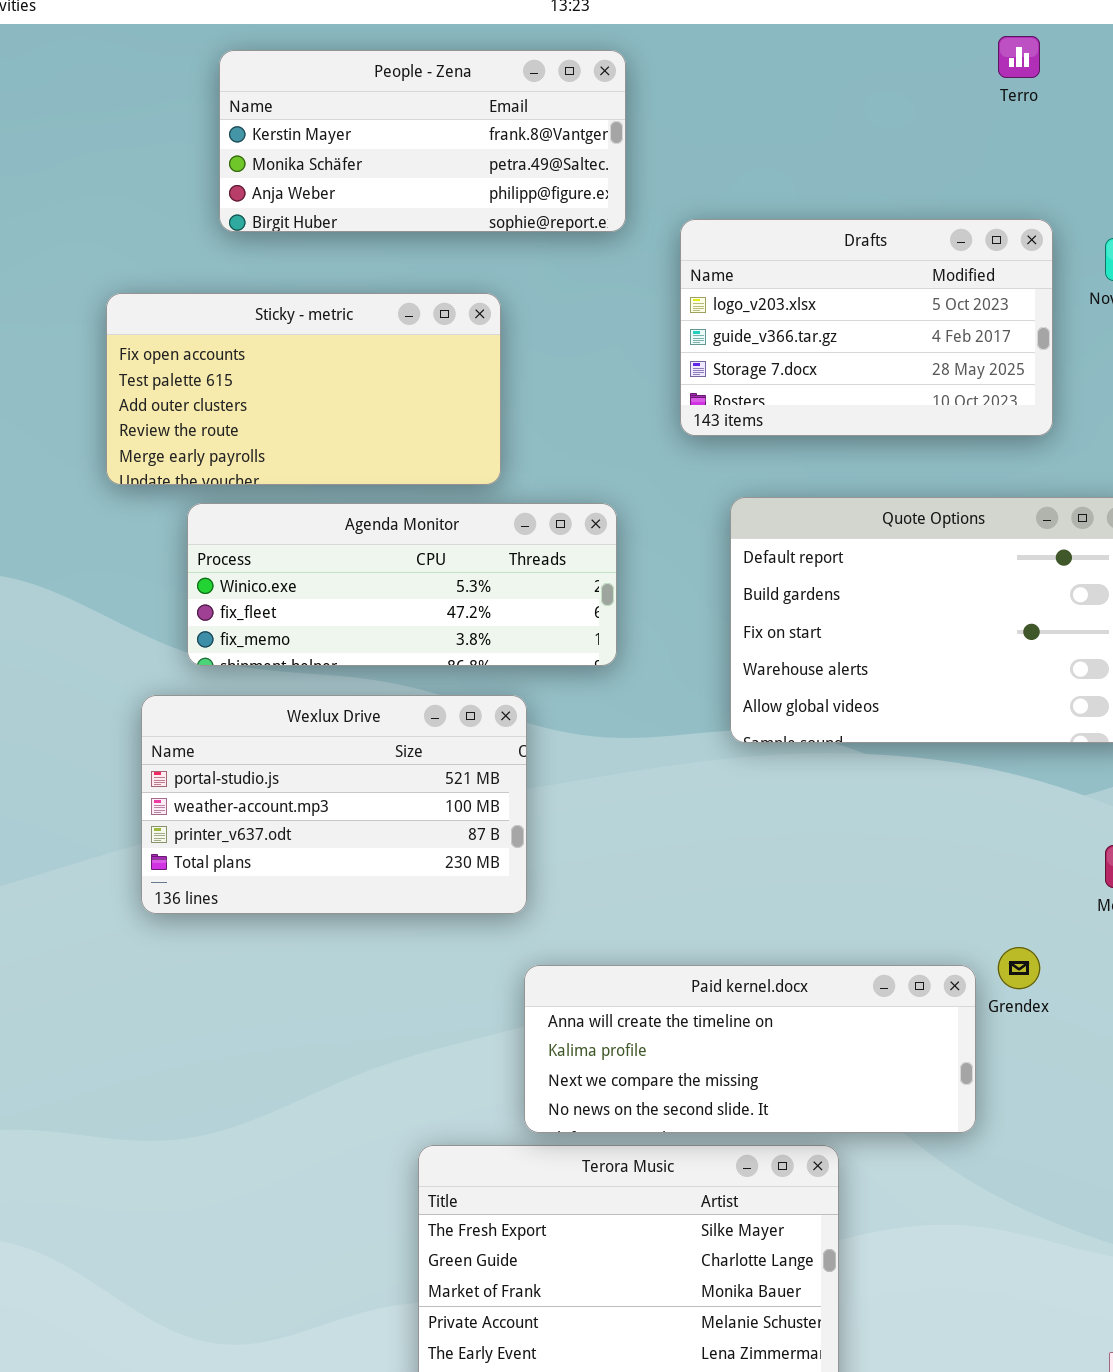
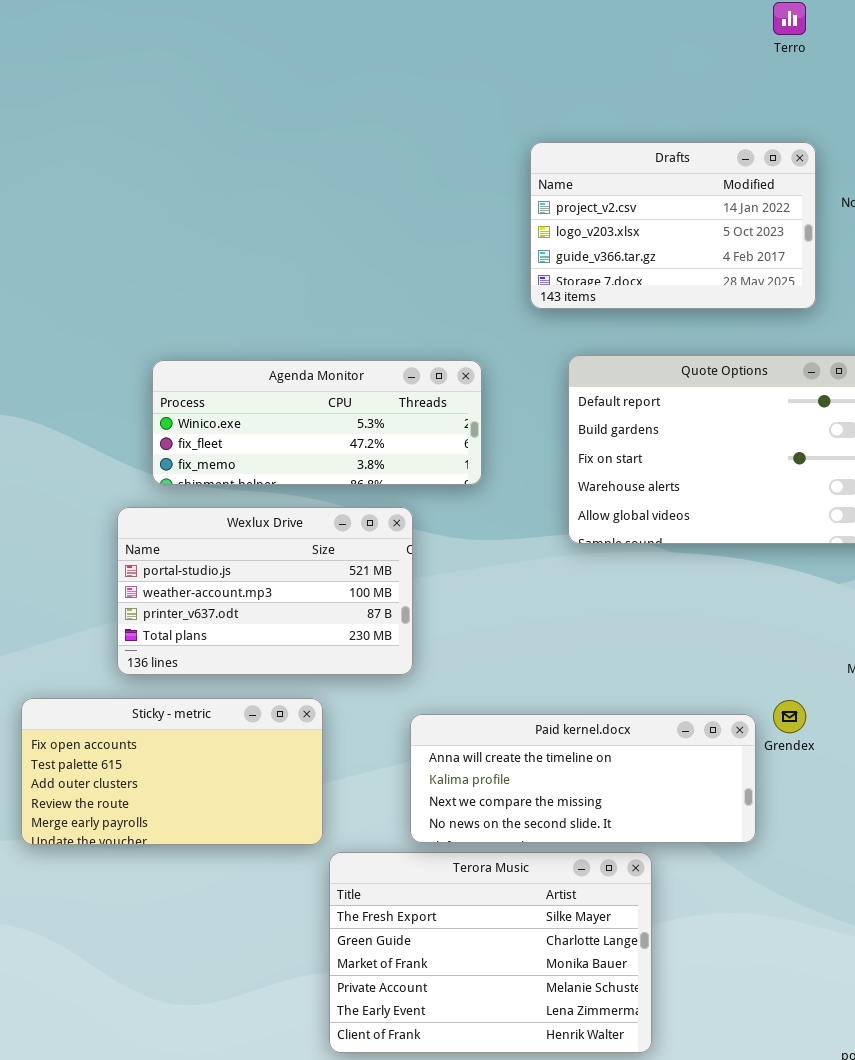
People - Zena: [219,50,626,232] -> none, closed
Drafts: [680,219,1053,436] -> [530,142,816,309], scrolled up 1 row
Sticky - metric: [106,293,501,485] -> [21,698,323,845], moved

